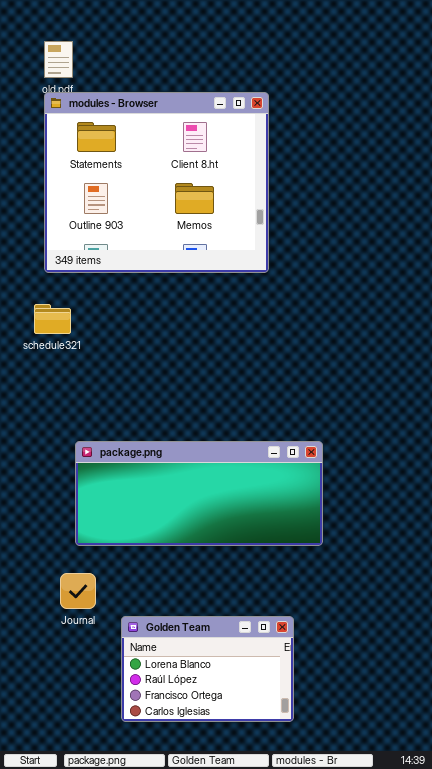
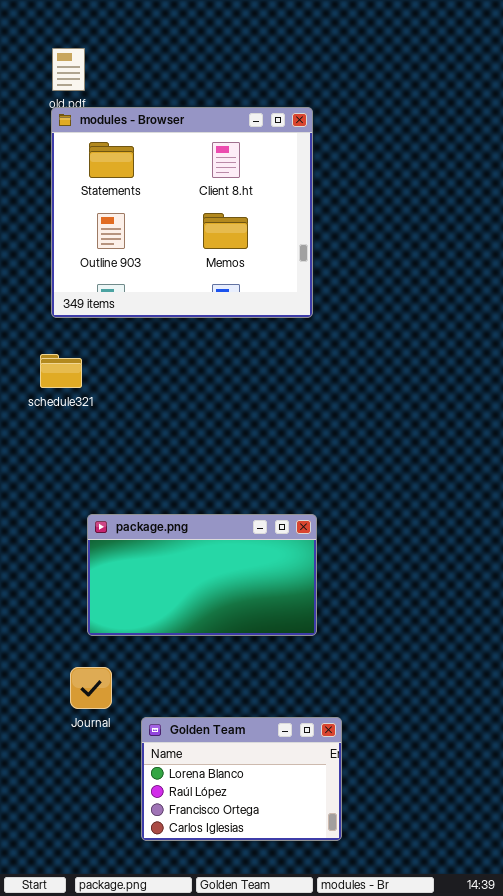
package.png: [75,441,323,546] -> [87,514,317,636], resized

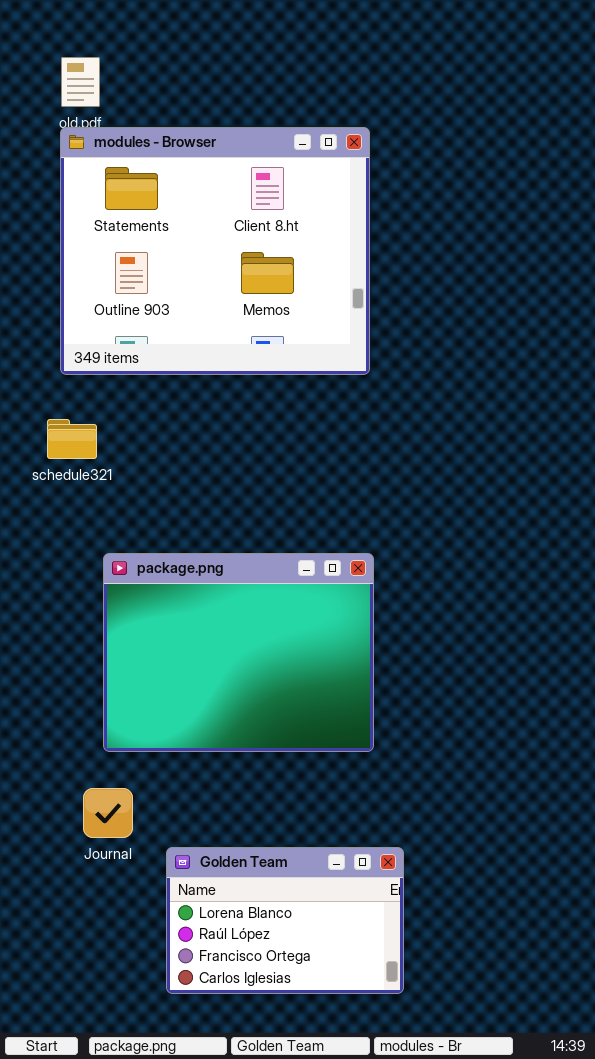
package.png: [87,514,317,636] -> [103,553,374,752], resized

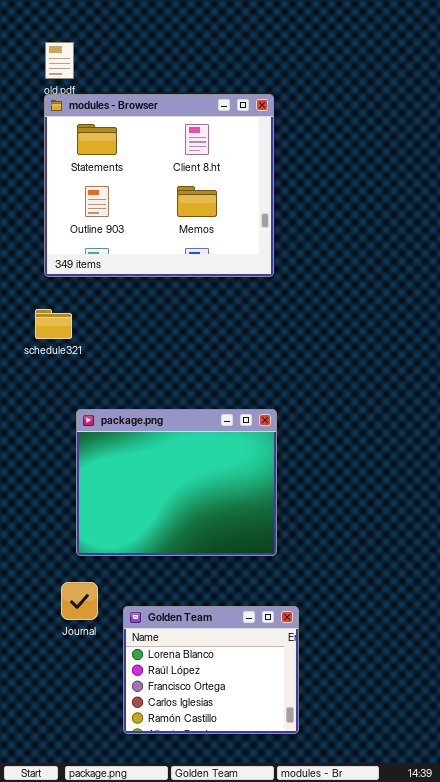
Golden Team: [166,847,404,994] -> [123,606,299,734], resized

